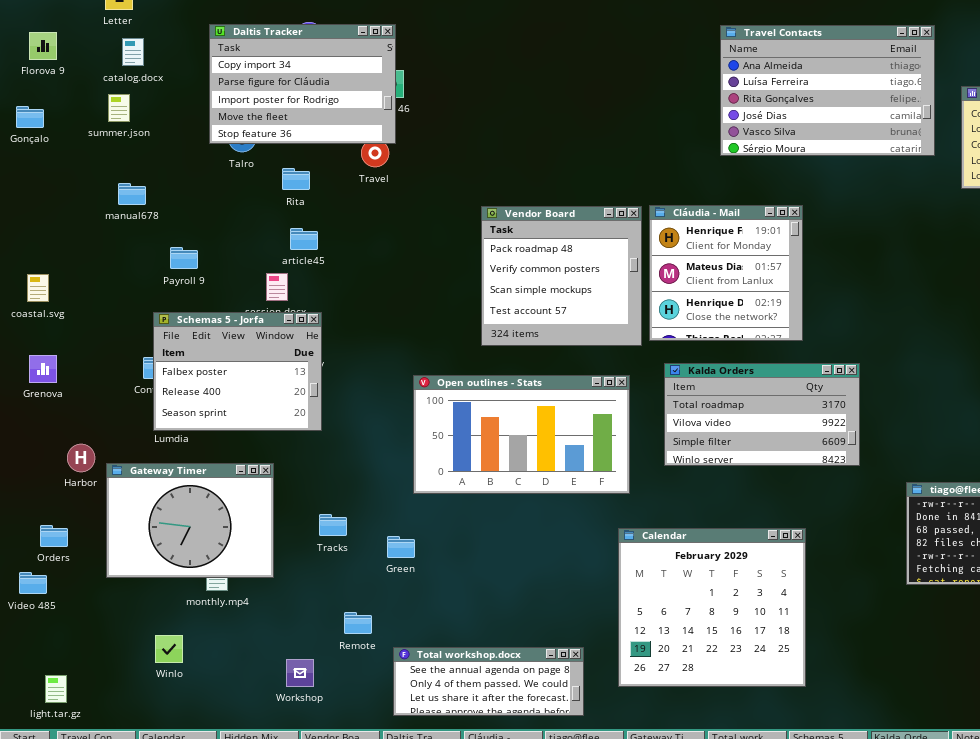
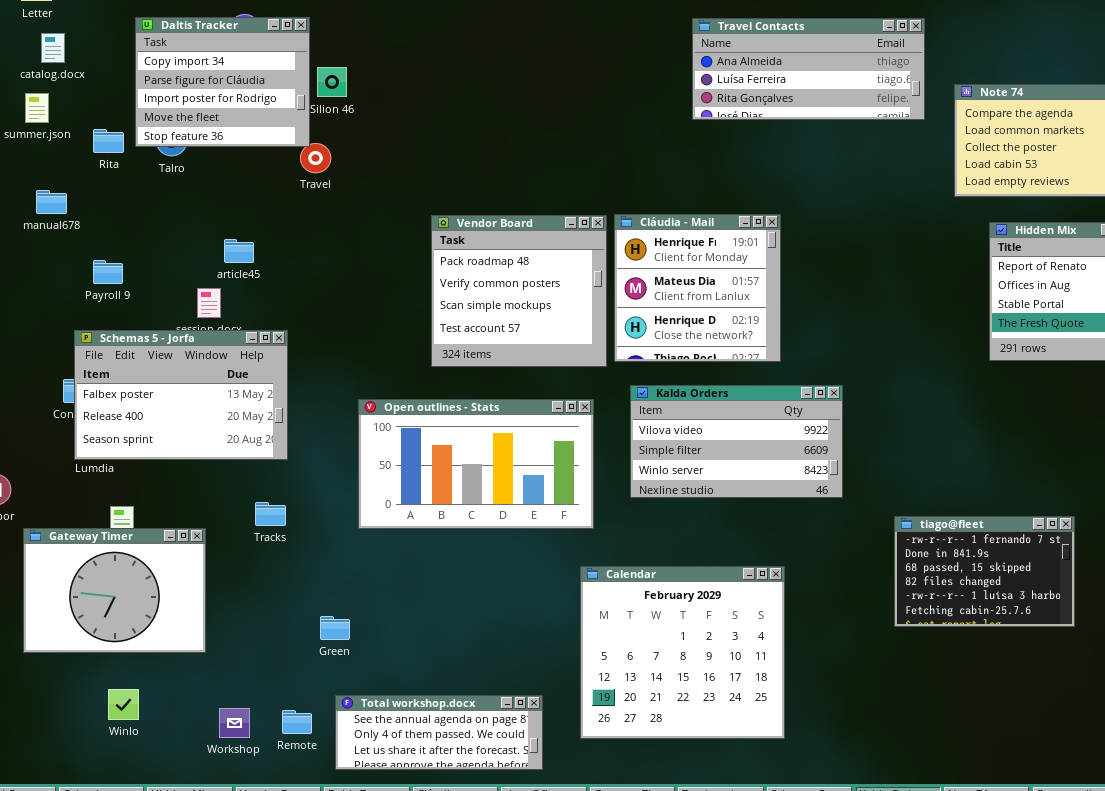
Daltis Tracker: [209,24,396,144] -> [135,17,310,147], resized
Travel Contacts: [720,25,935,156] -> [692,18,925,120], resized
Rita: [282,168,310,190] -> [93,129,124,153], moved
Schemas 5 - Jorfa: [153,312,322,431] -> [74,330,288,460], resized
Kalda Orders: [664,363,860,466] -> [630,385,843,498], scrolled down 1 row
Gateway Timer: [106,463,274,578] -> [23,528,206,653], moved
Tracks: [319,514,347,536] -> [255,502,286,526], moved
Green: [387,536,415,558] -> [320,616,350,640], moved
Remote: [344,612,372,634] -> [282,710,312,734], moved
Winlo: [155,635,183,663] -> [108,689,139,720], moved

